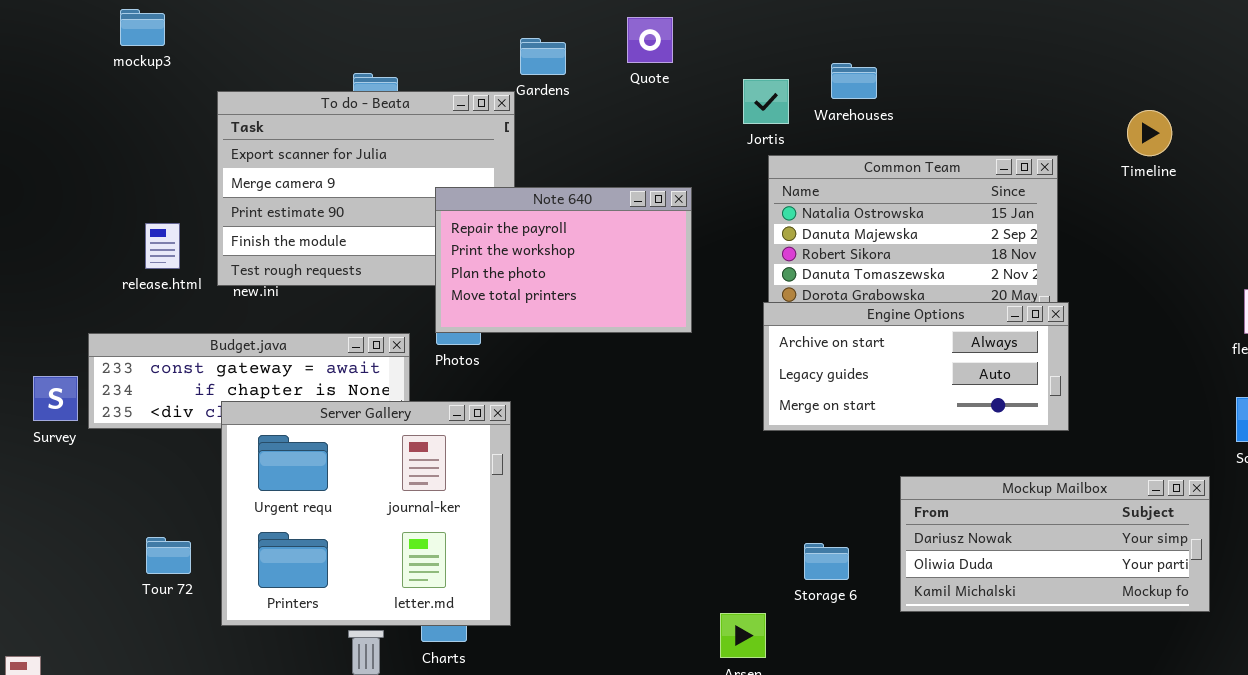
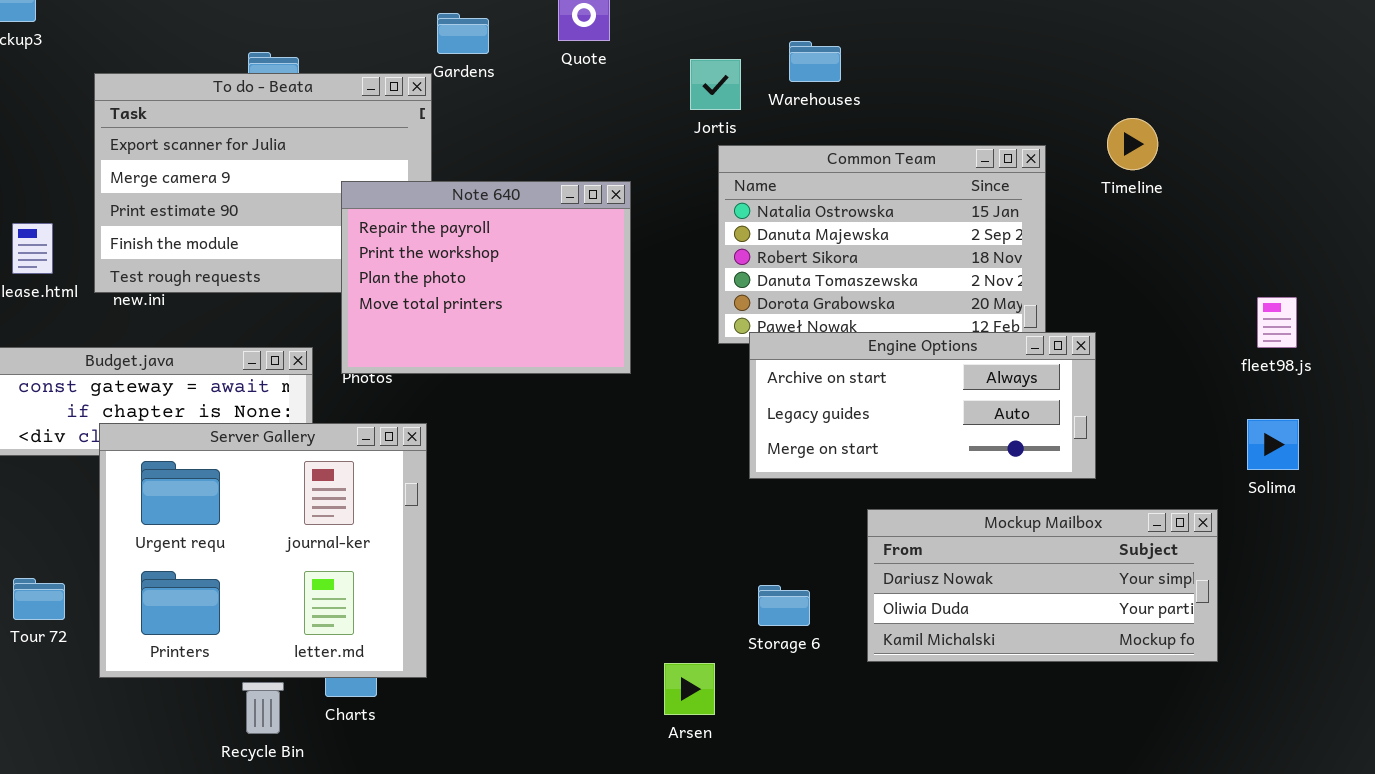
Timeline: [1127,110,1172,156] -> [1107,118,1158,170], moved
Note 640: [435,187,692,333] -> [341,181,631,374], resized
Engine Options: [763,302,1069,431] -> [749,332,1096,479], moved

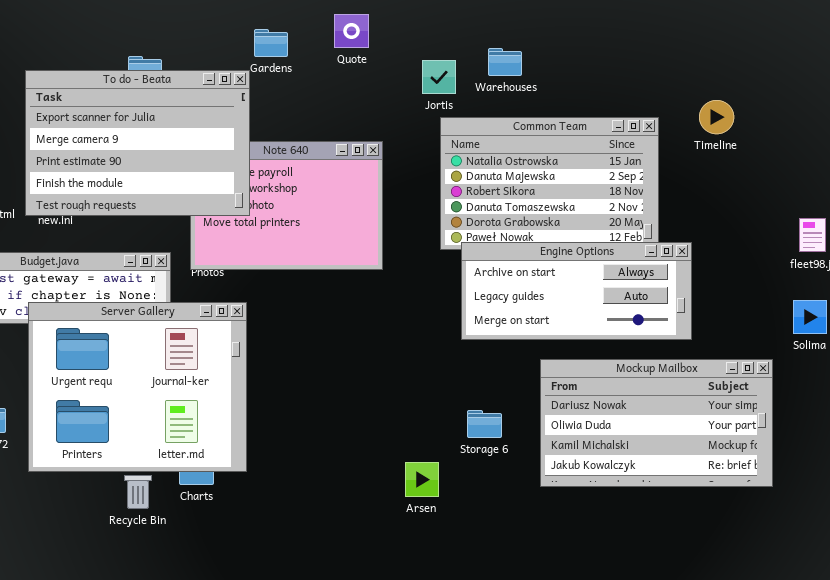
To do - Beata: [94,73,432,293] -> [25,70,250,216], raised
Mockup Mailbox: [867,509,1218,662] -> [540,359,773,487], resized

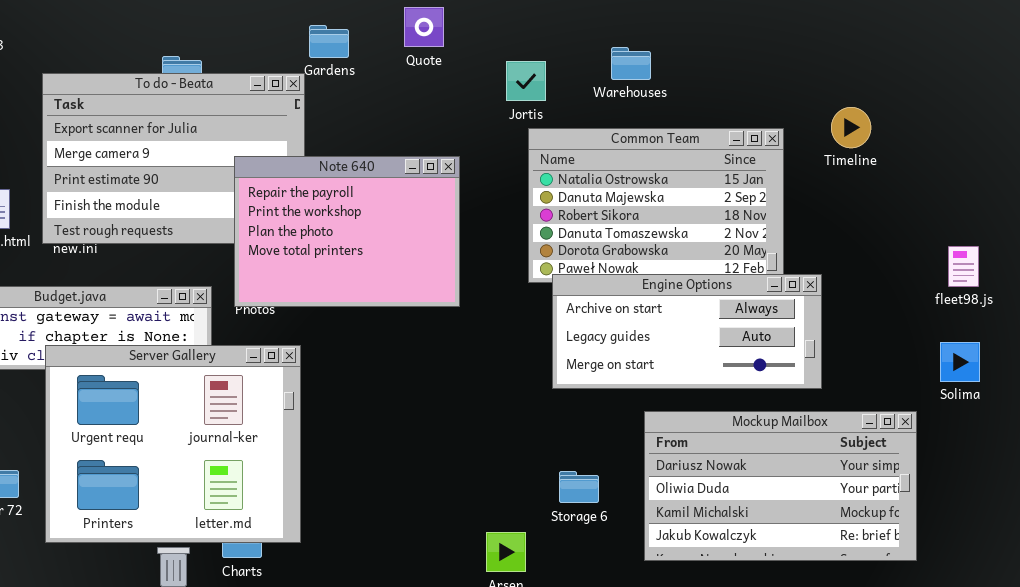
Warehouses: [488,48,522,76] -> [611,47,651,80], moved
Note 640: [190,141,383,270] -> [234,156,460,307], raised

